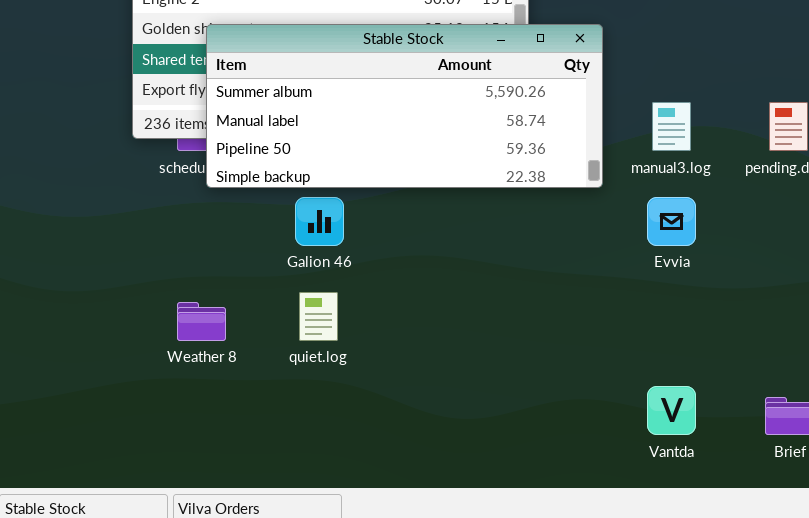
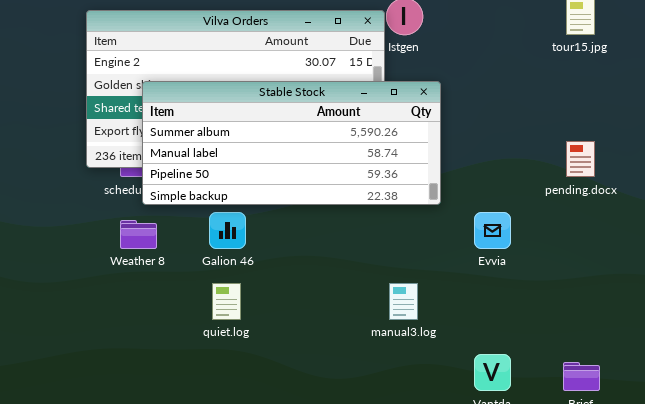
manual3.log: [652,102,691,151] -> [389,283,418,320], moved
Weather 8: [177,302,226,341] -> [120,220,157,249], moved

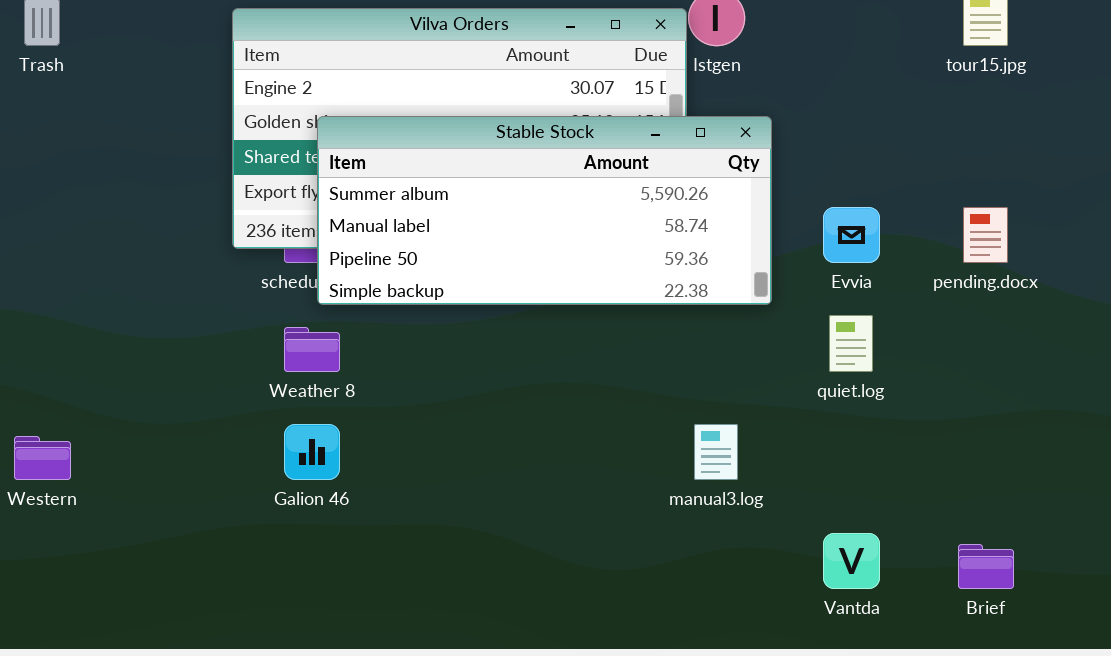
Galion 46: [209,212,246,249] -> [284,424,340,480], moved
Evvia: [474,212,511,249] -> [823,207,880,263], moved
quiet.log: [212,283,241,320] -> [829,315,873,372], moved

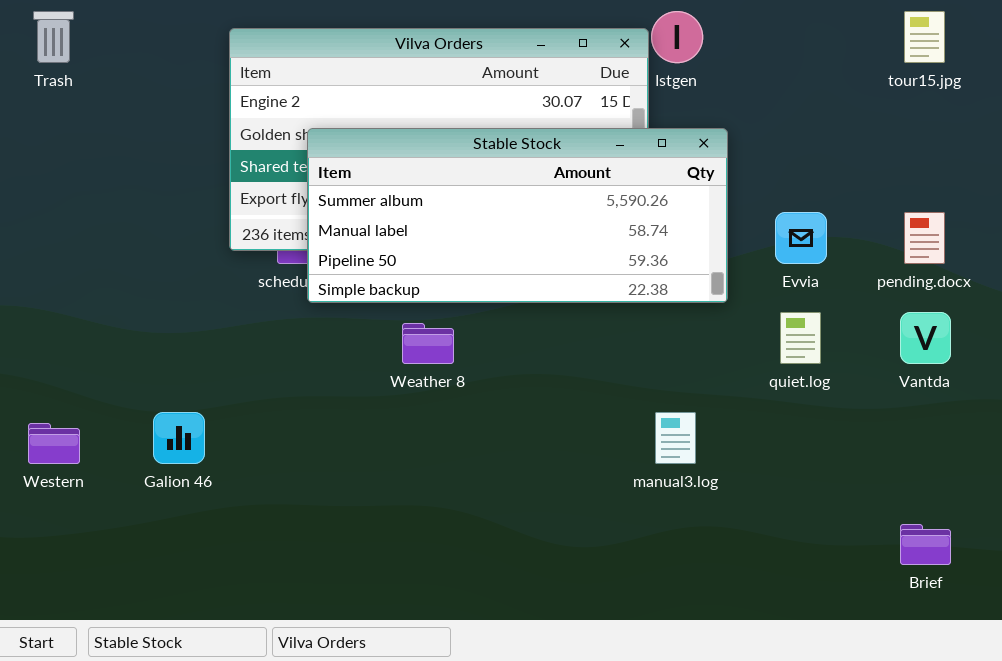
Weather 8: [284,327,340,372] -> [402,323,454,364], moved
Galion 46: [284,424,340,480] -> [153,412,205,464], moved
Vantda: [823,533,880,589] -> [900,312,951,364], moved

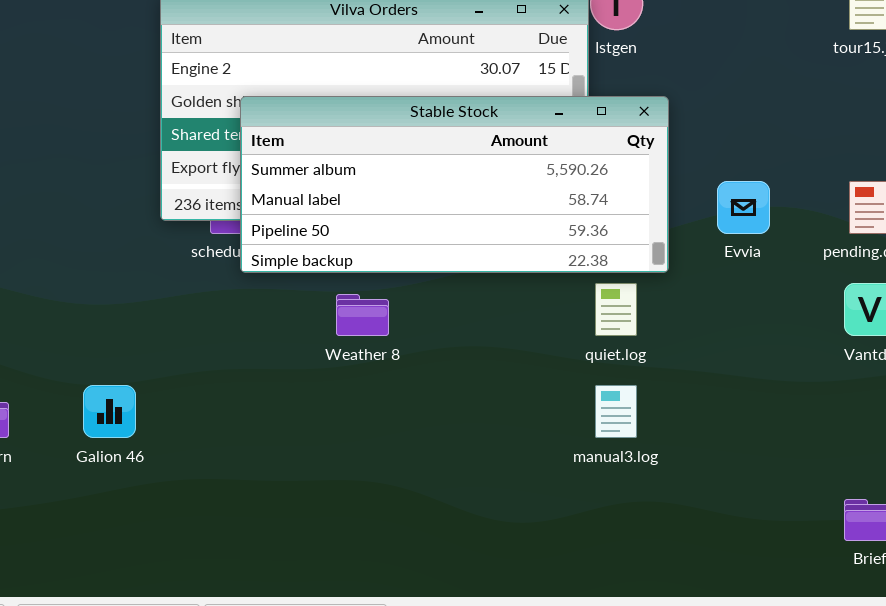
quiet.log: [780,312,821,364] -> [595,283,637,336], moved

